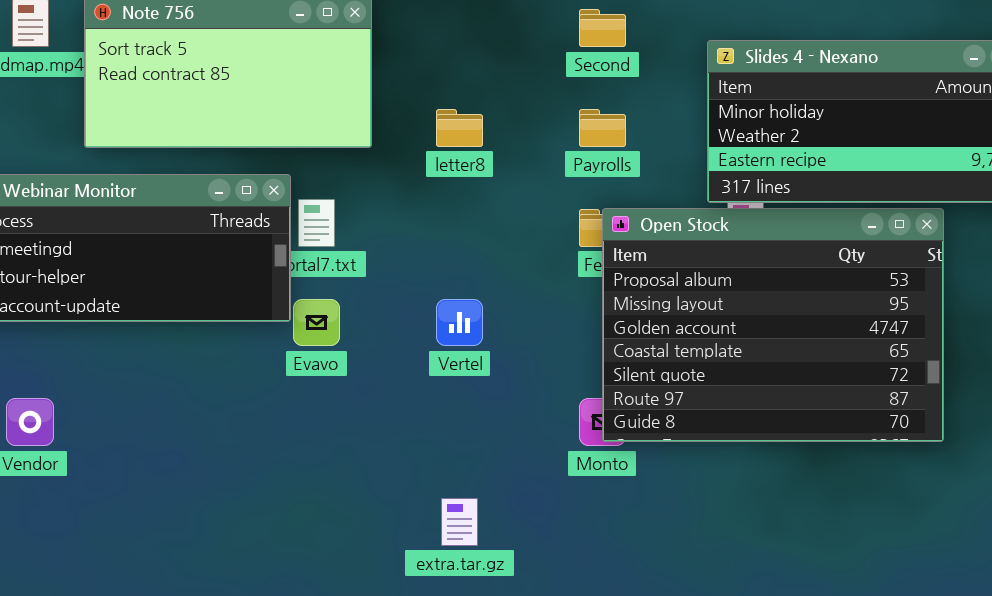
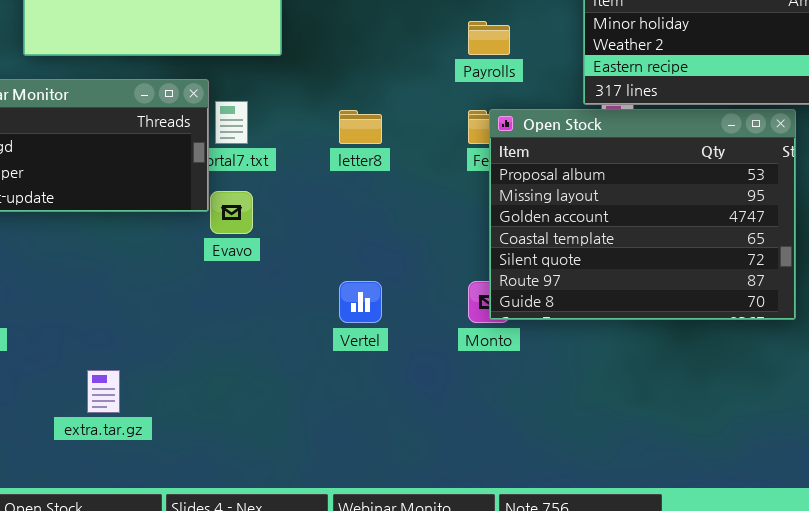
letter8: [436,109,483,147] -> [339,110,382,144], moved
Vertel: [436,299,483,346] -> [339,281,382,323], moved
extra.tar.gz: [441,498,478,546] -> [87,370,120,413], moved

